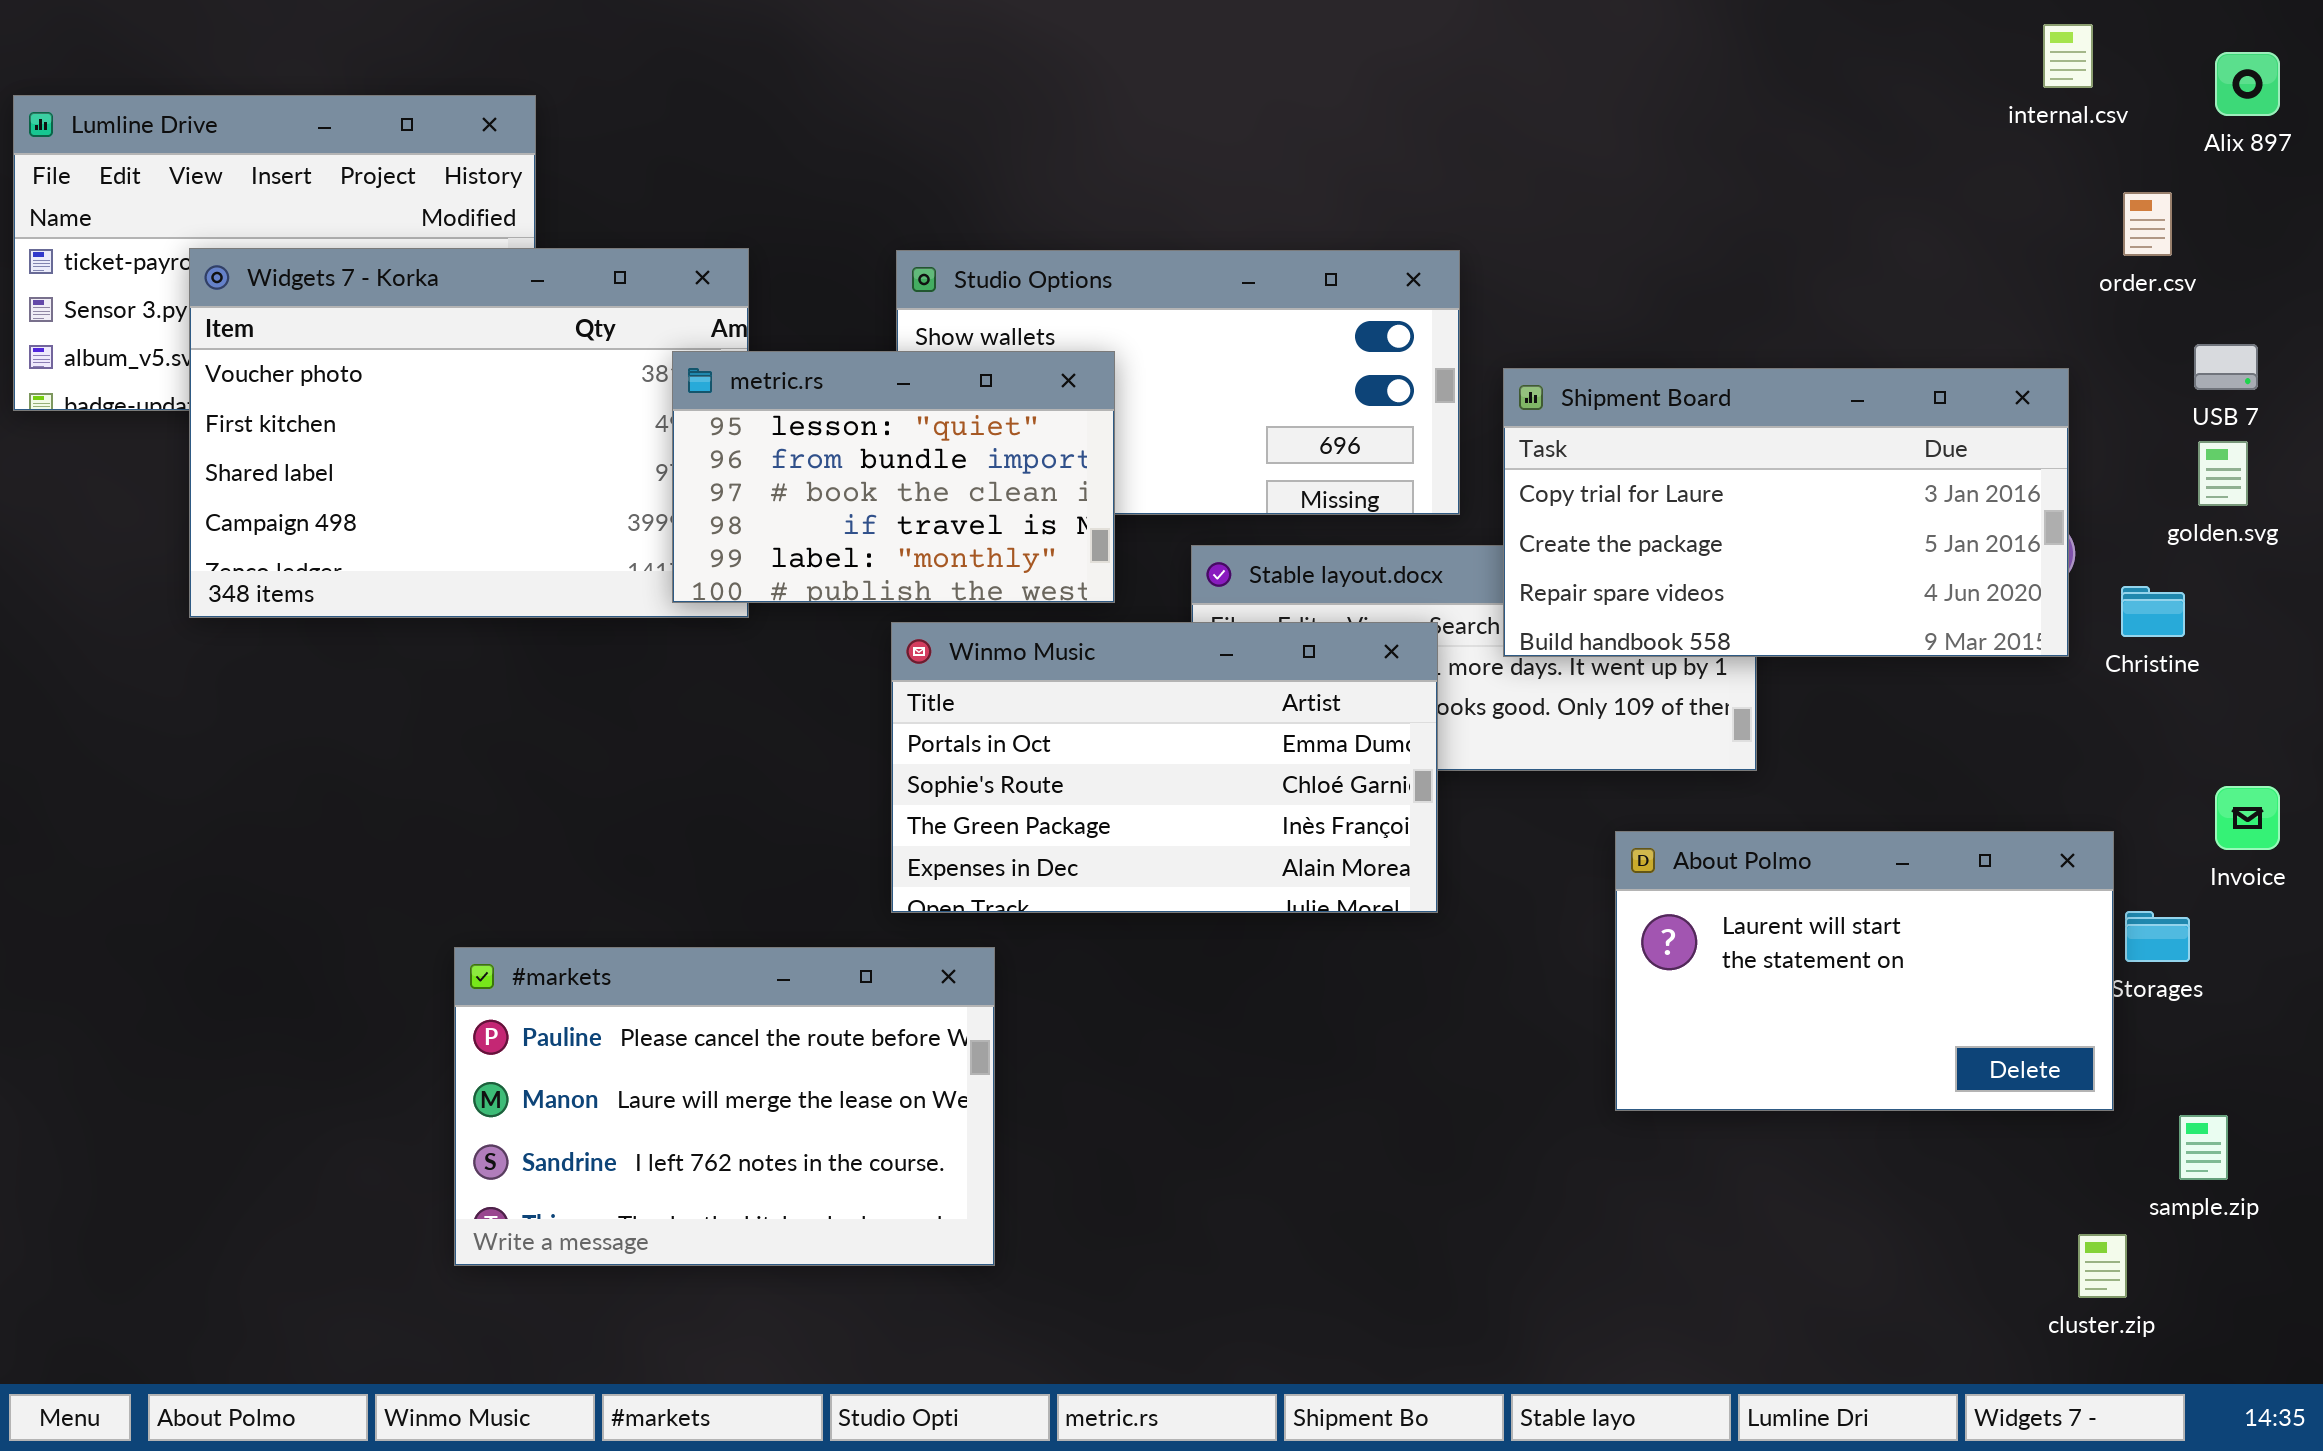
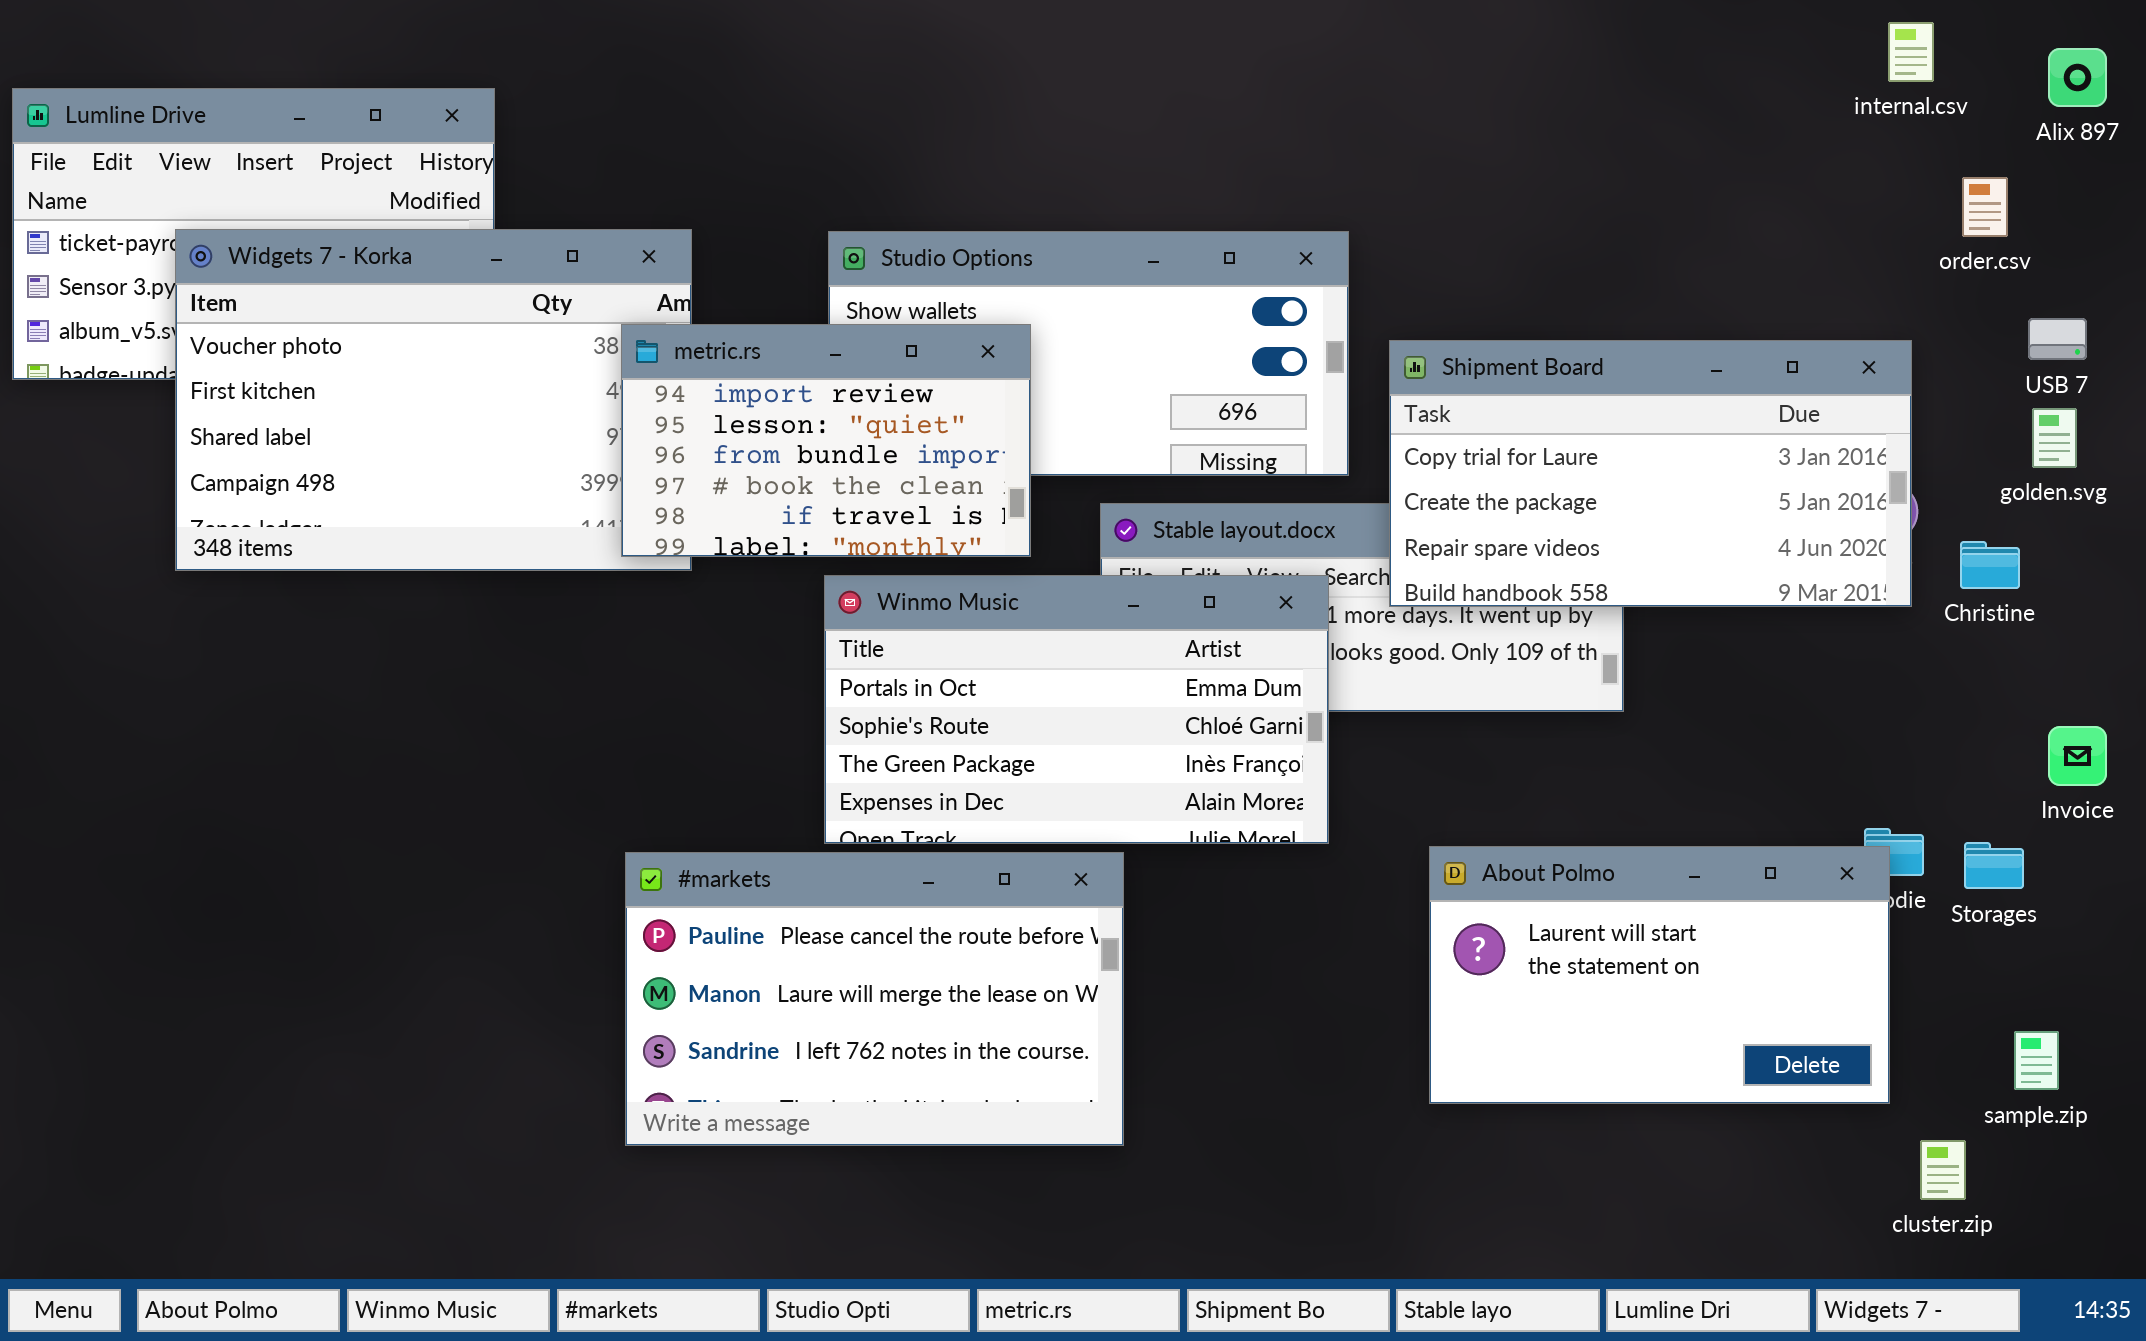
metric.rs: [672,351,1115,603] -> [621,324,1031,557], scrolled up 1 row
About Polmo: [1615,831,2114,1111] -> [1429,846,1890,1104], moved
#markets: [454,947,995,1266] -> [625,852,1124,1146], moved

